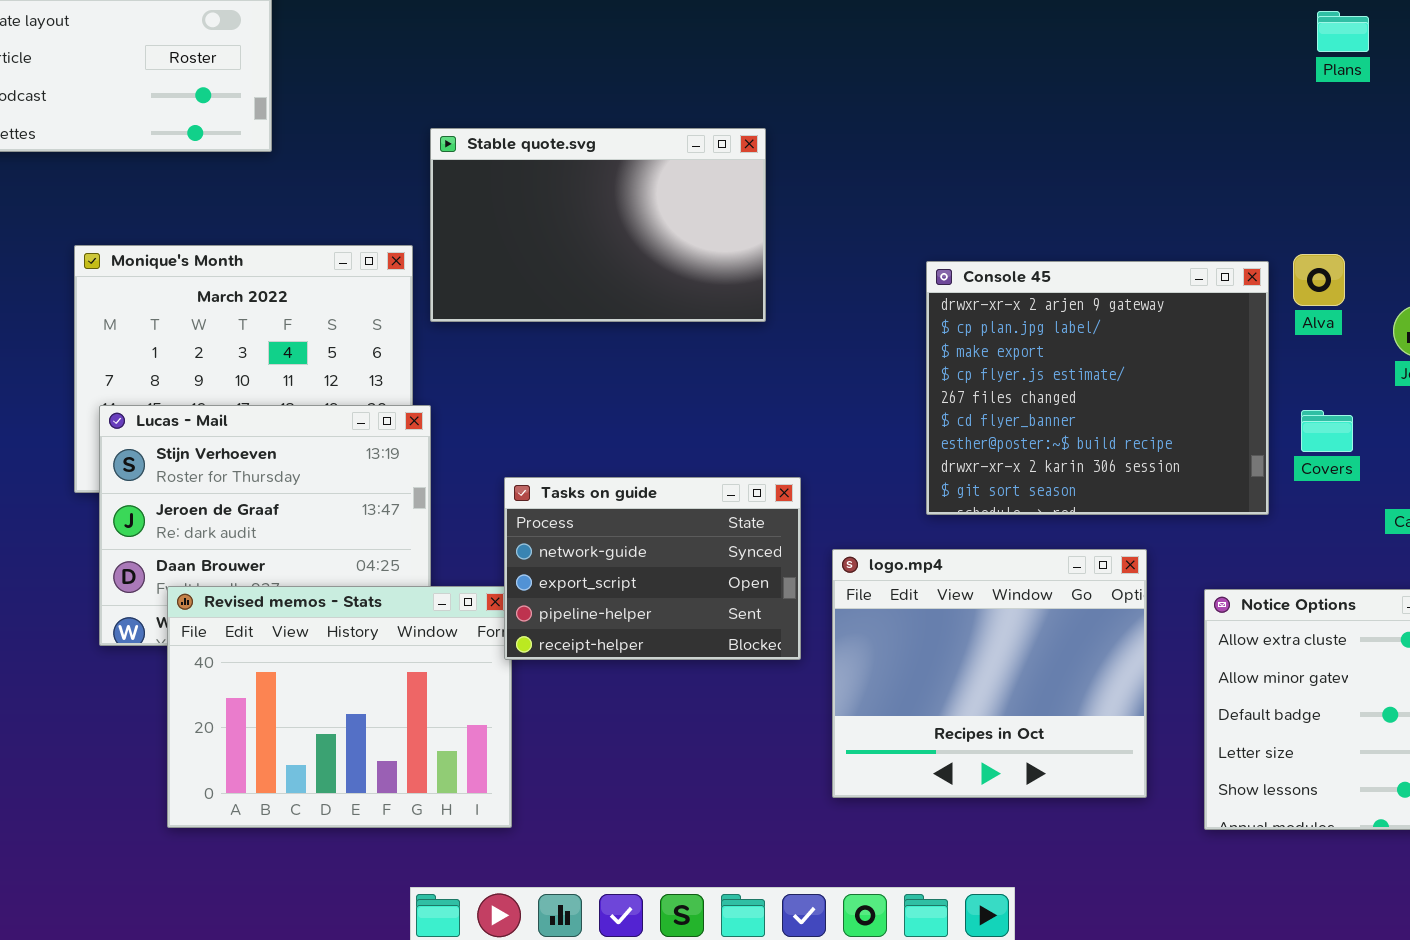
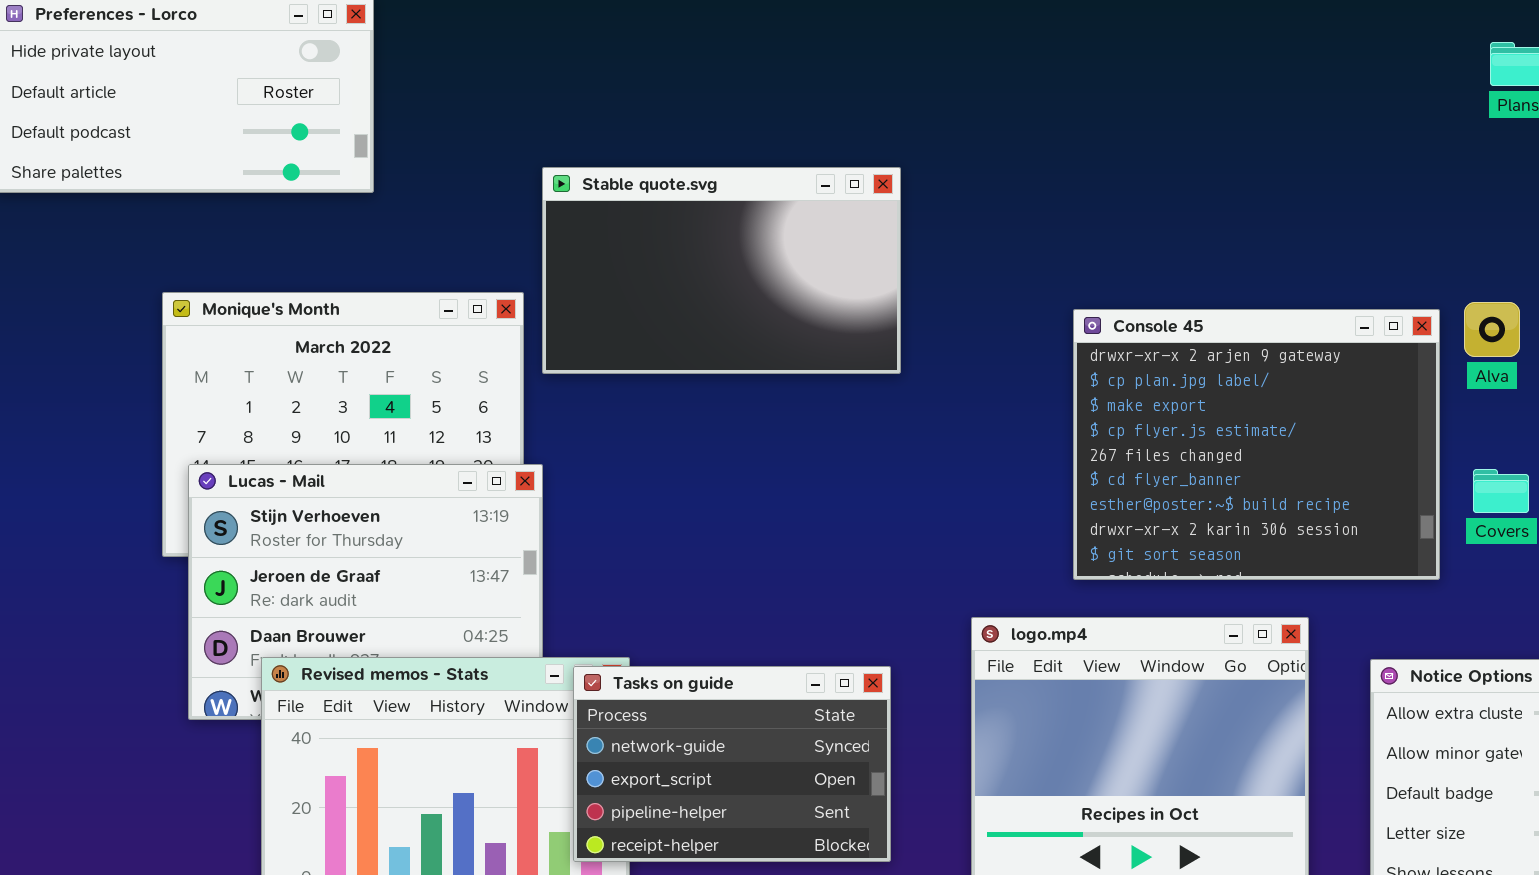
Tasks on guide: [504,477,801,660] -> [573,666,891,862], moved

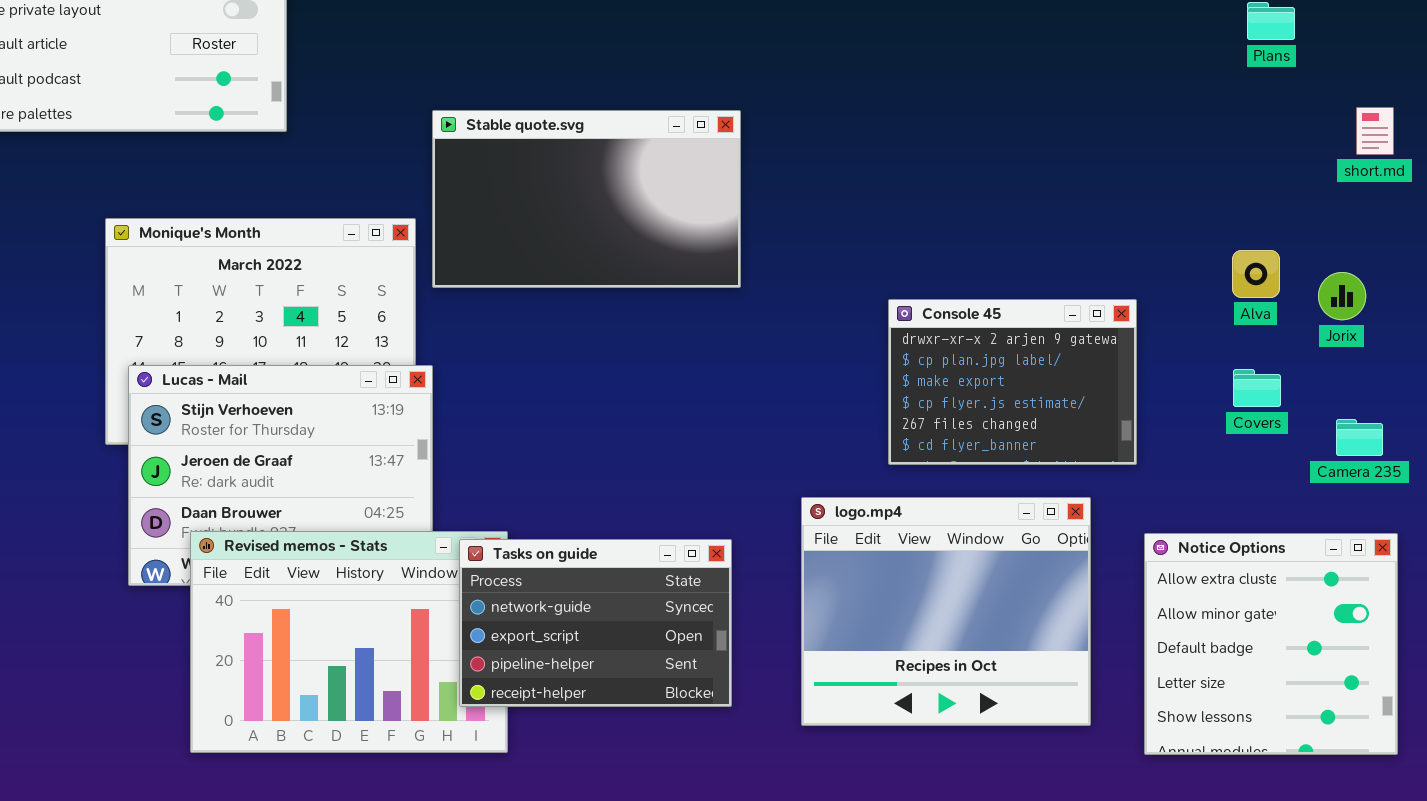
Alva: [1464,302,1520,357] -> [1232,250,1280,298], moved
Console 45: [1073,309,1440,580] -> [888,299,1137,465], resized

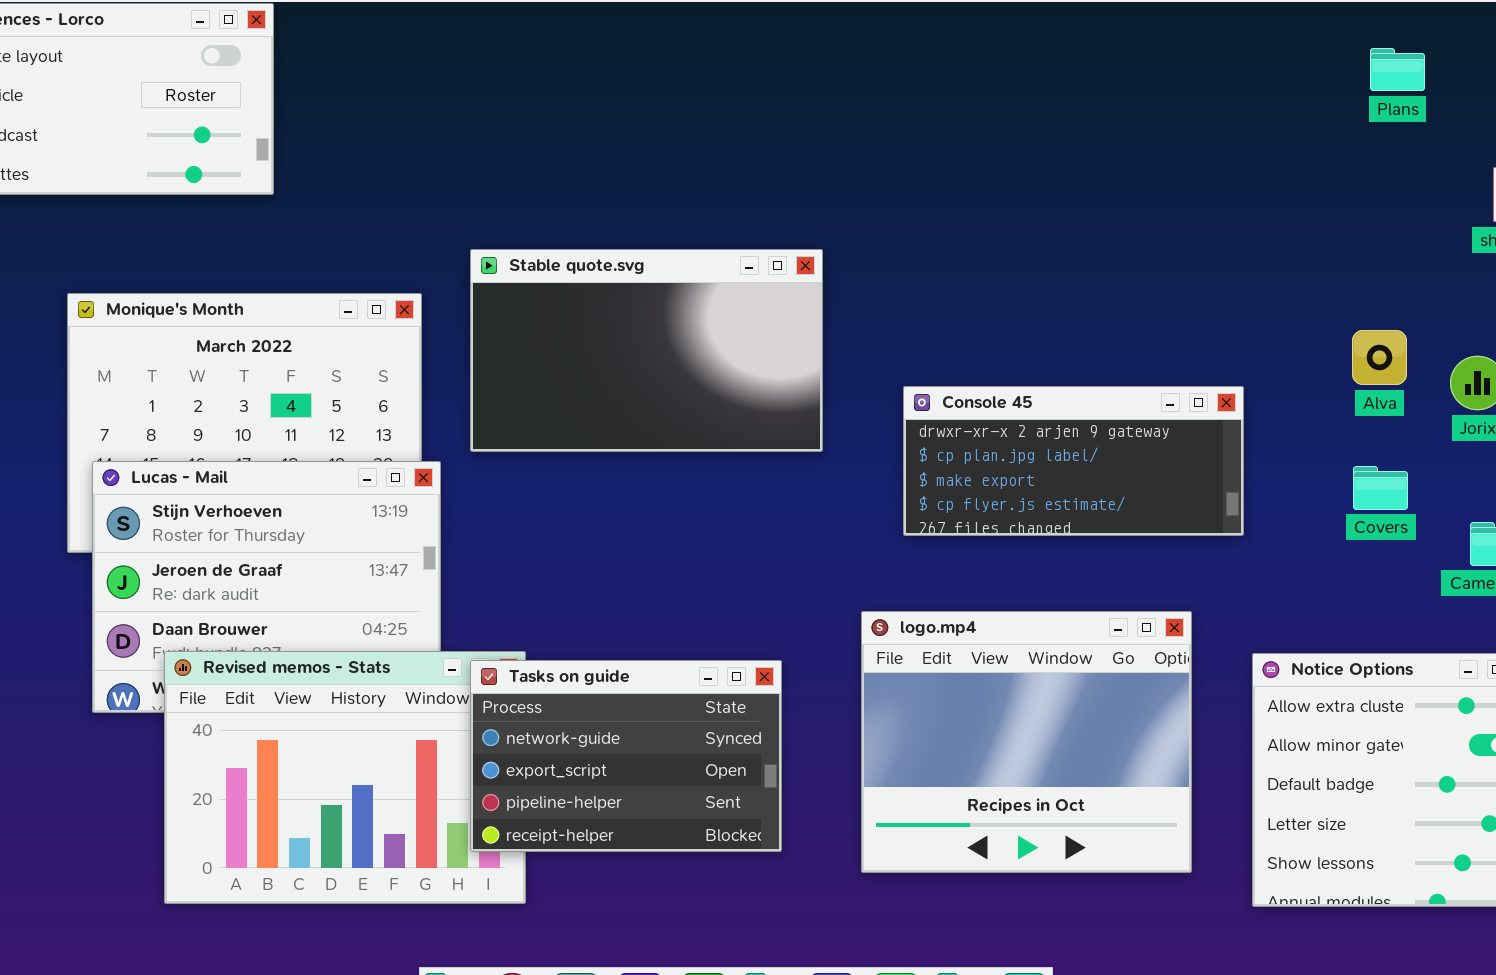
Stable quote.svg: [432,110,741,288] -> [470,249,823,452], moved
Console 45: [888,299,1137,465] -> [903,386,1244,536], resized

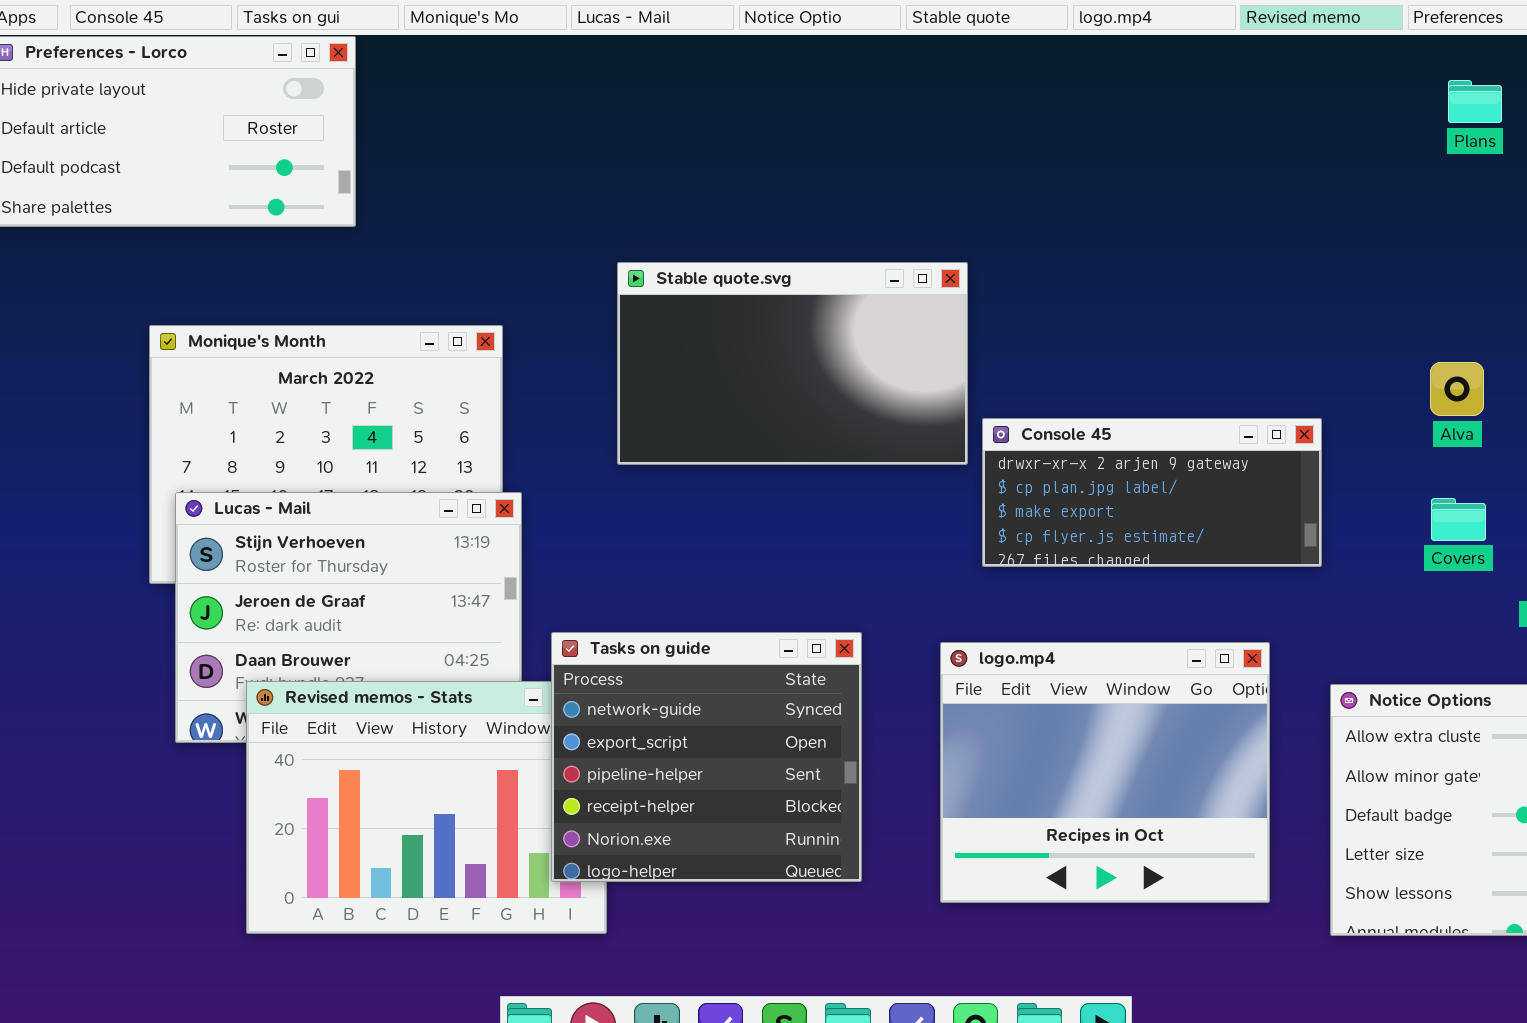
Stable quote.svg: [470,249,823,452] -> [617,262,968,465], moved
Tasks on guide: [470,660,782,852] -> [551,632,862,882], resized

